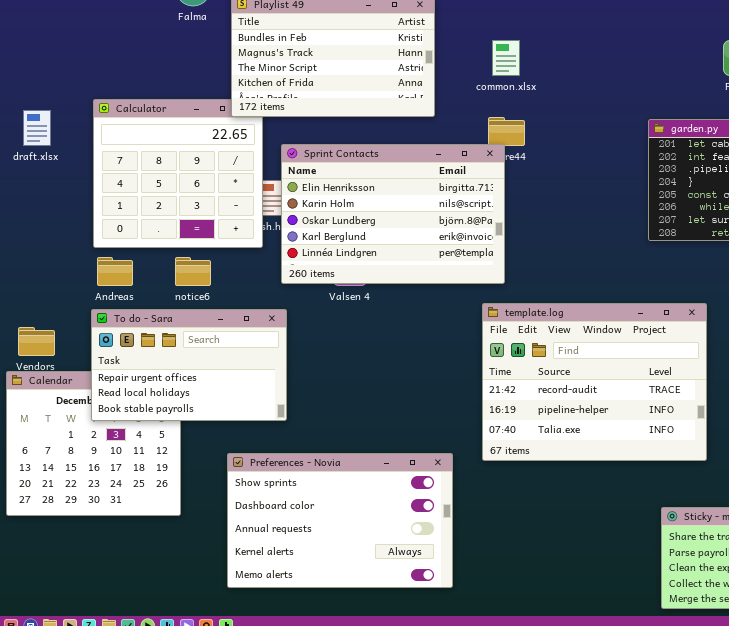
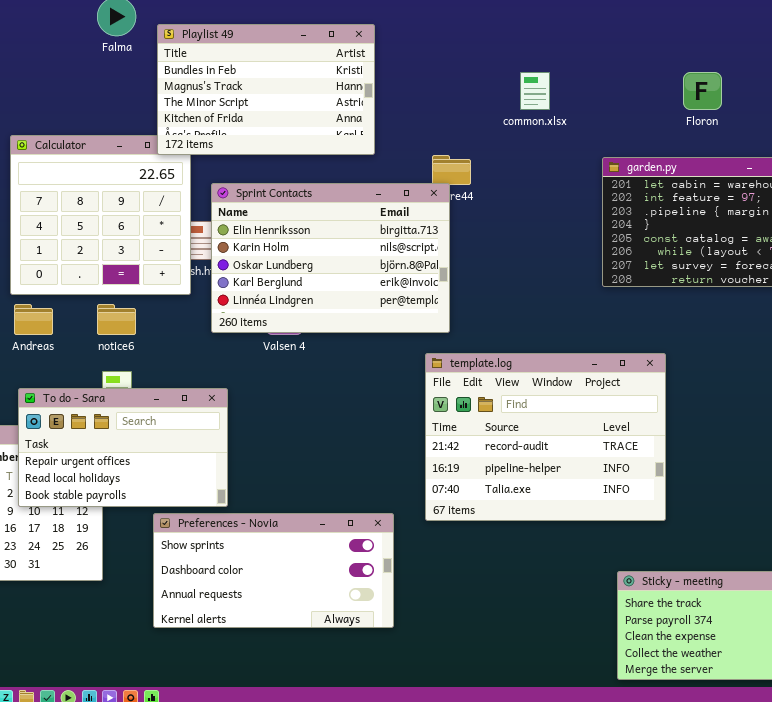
common.xlsx: [492,40,520,76] -> [520,72,550,110], moved
To do - Sara: [91,309,287,421] -> [18,388,228,507], moved
Preferences - Novia: [227,453,453,588] -> [153,513,394,628], resized

